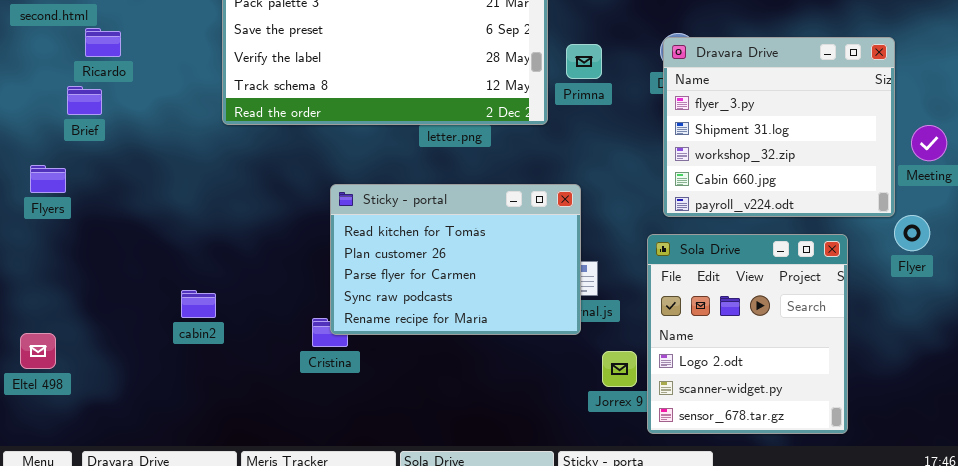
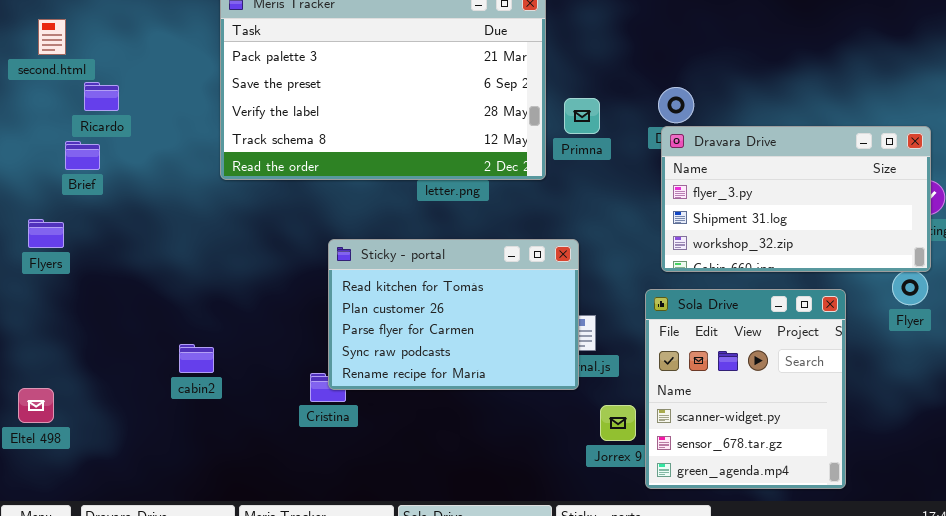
Dravara Drive: [663,37,895,217] -> [661,126,931,272], resized
Sola Drive: [647,234,848,434] -> [645,289,846,489], scrolled down 1 row

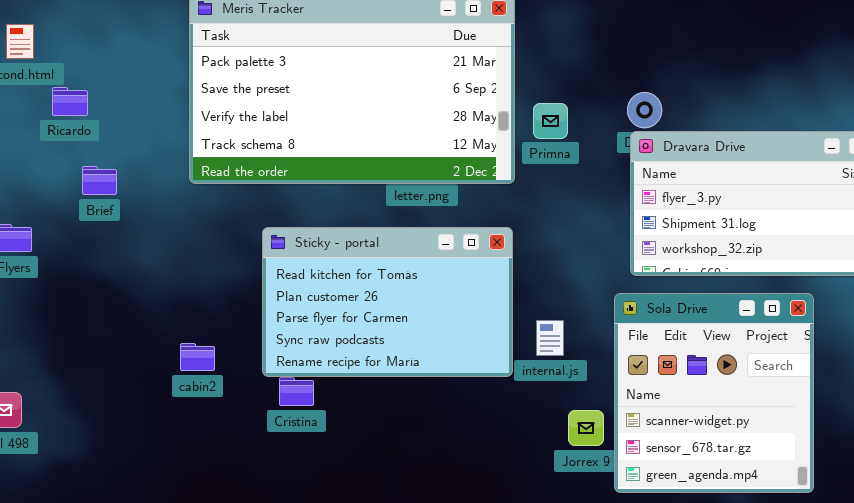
Brief: [65,141,100,170] -> [82,166,117,195], moved
Sticky - portal: [328,239,579,390] -> [262,227,513,377], moved
cabin2: [179,344,214,373] -> [180,343,215,371], moved

